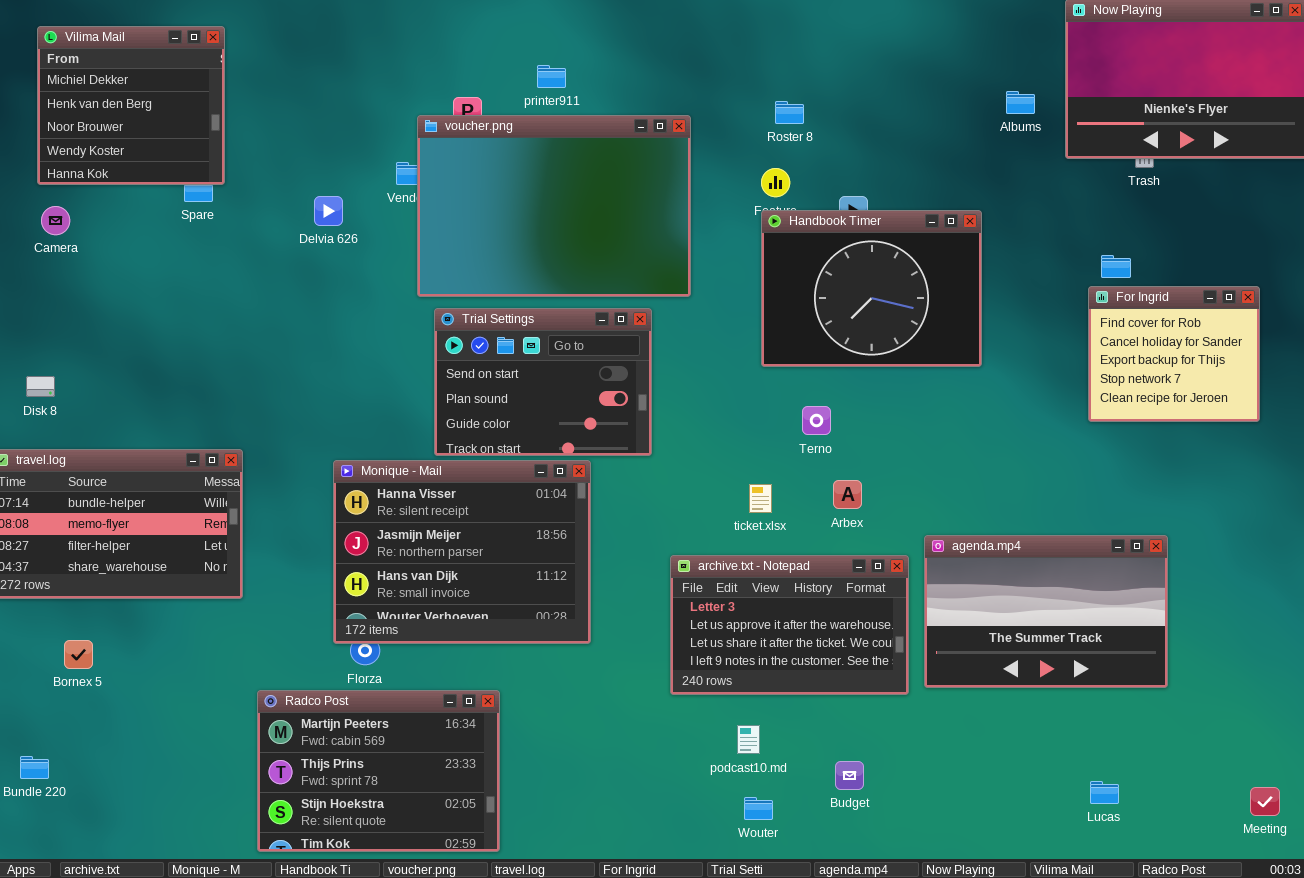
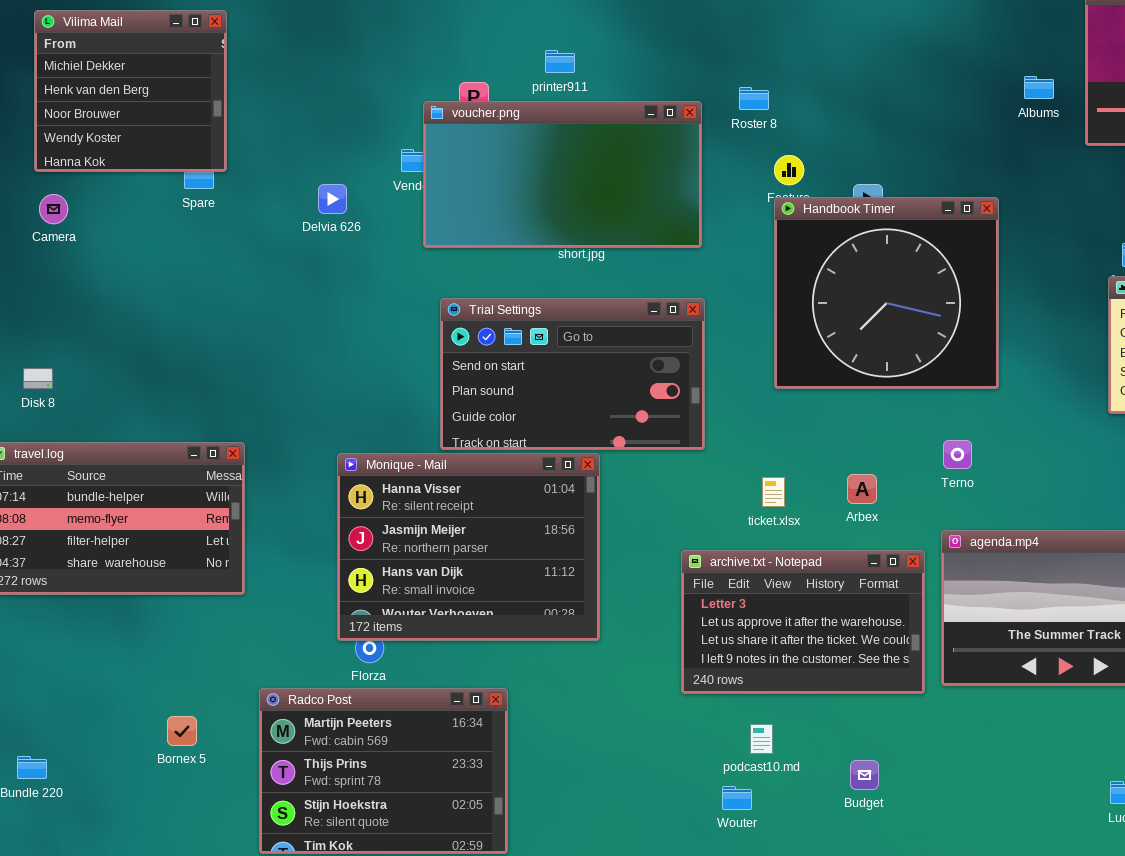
Roster 8: [775,101,804,124] -> [739,87,769,110], moved
voucher.png: [417,115,691,297] -> [423,101,702,248], resized
Handbook Timer: [761,210,982,367] -> [774,197,999,389], resized
Trial Settings: [434,308,652,456] -> [440,298,705,450], resized
Terno: [802,406,831,435] -> [943,440,972,469], moved
Bornex 5: [64,640,93,669] -> [167,716,197,746], moved
Wouter: [744,797,773,820] -> [722,786,752,810], moved

